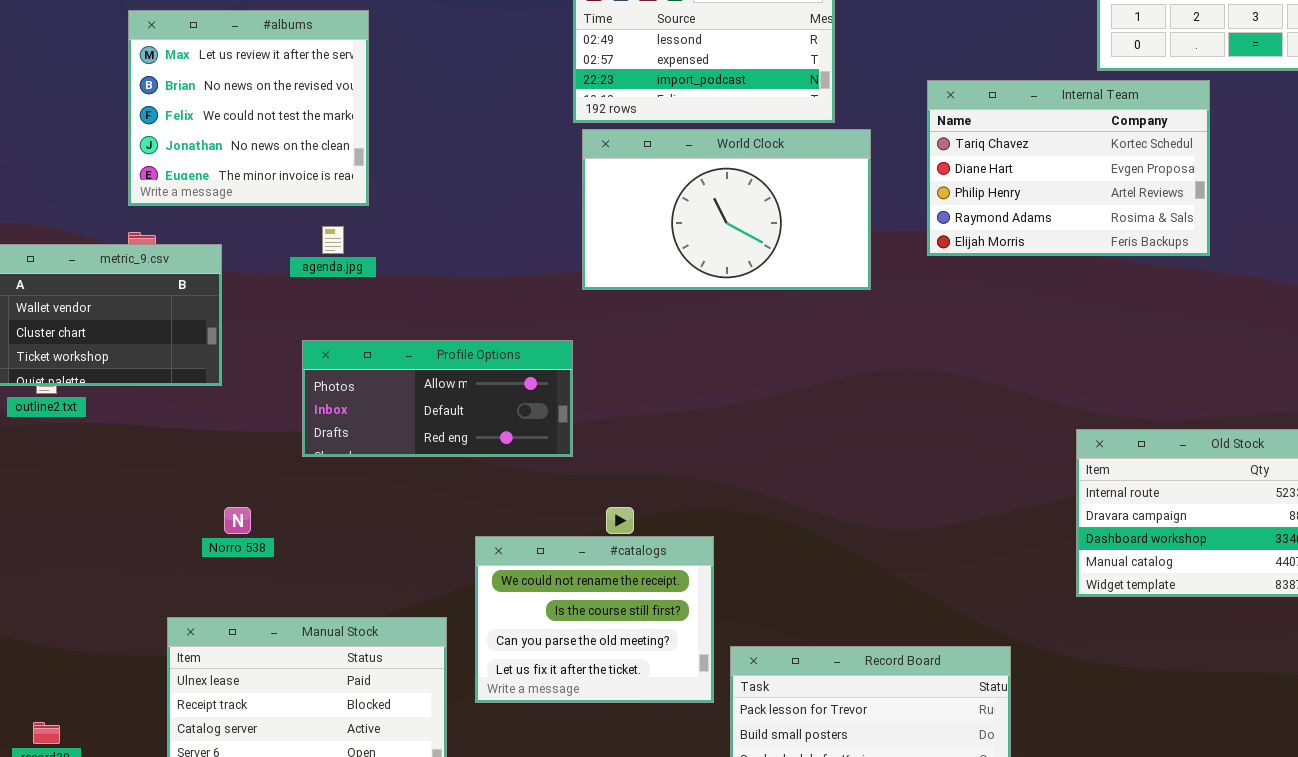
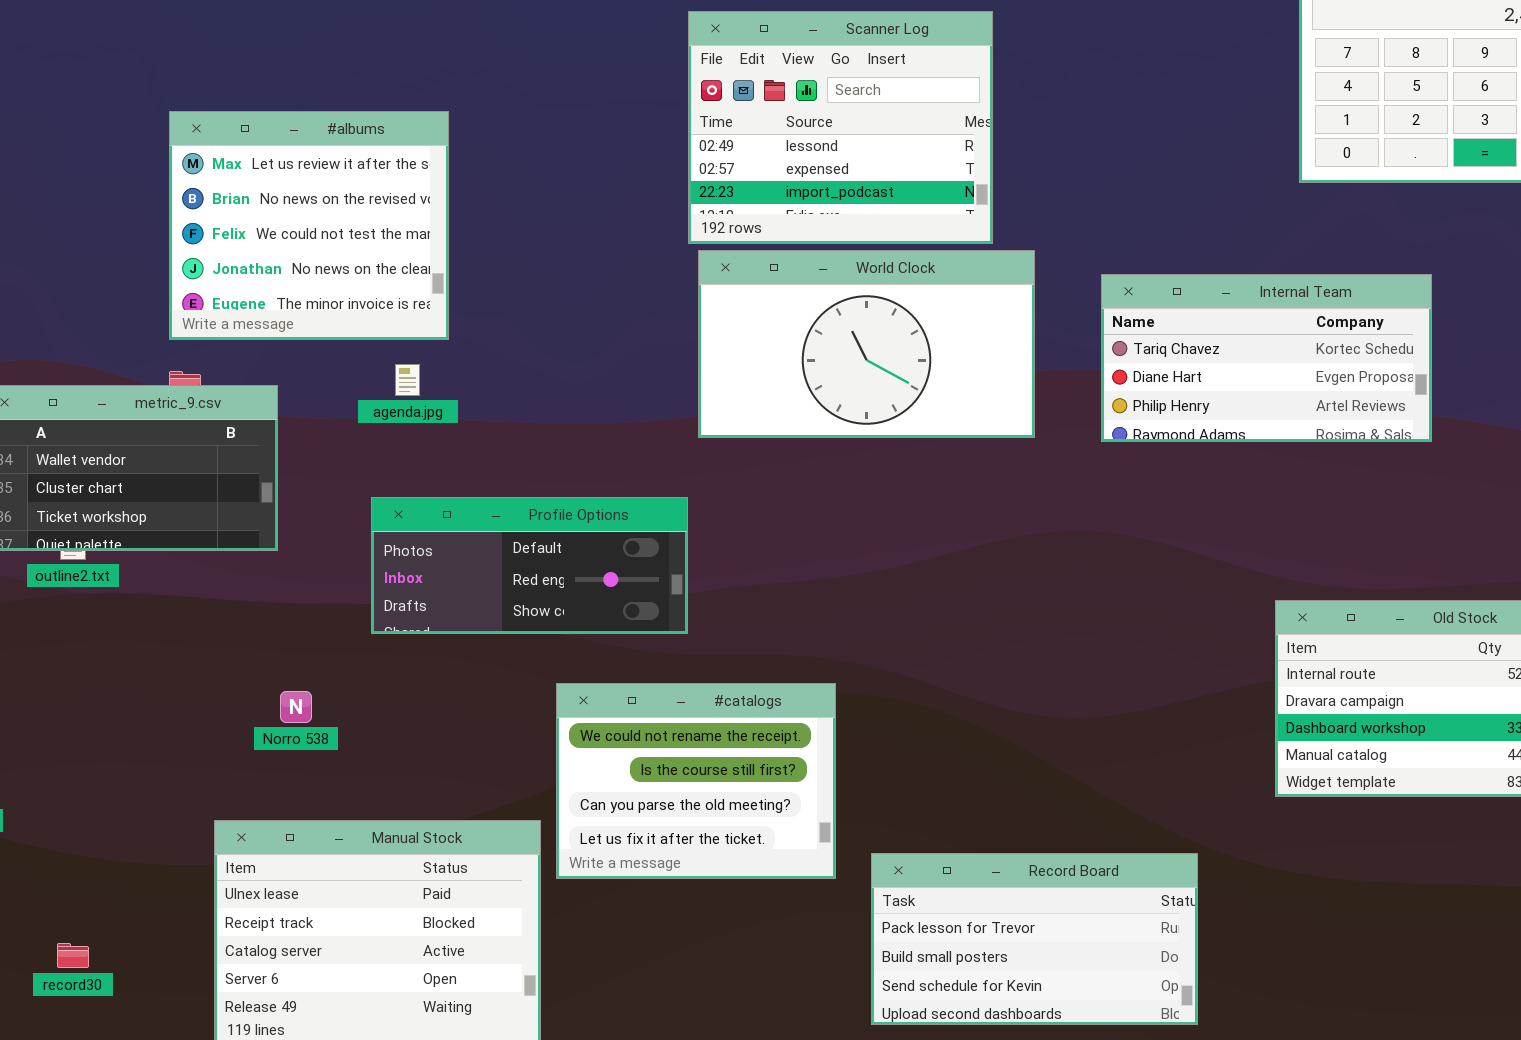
Internal Team: [927,80,1210,256] -> [1101,274,1432,442], moved, resized
Profile Options: [302,340,573,457] -> [371,497,688,634], scrolled down 1 row
#catalogs: [475,536,714,703] -> [556,683,836,879], moved

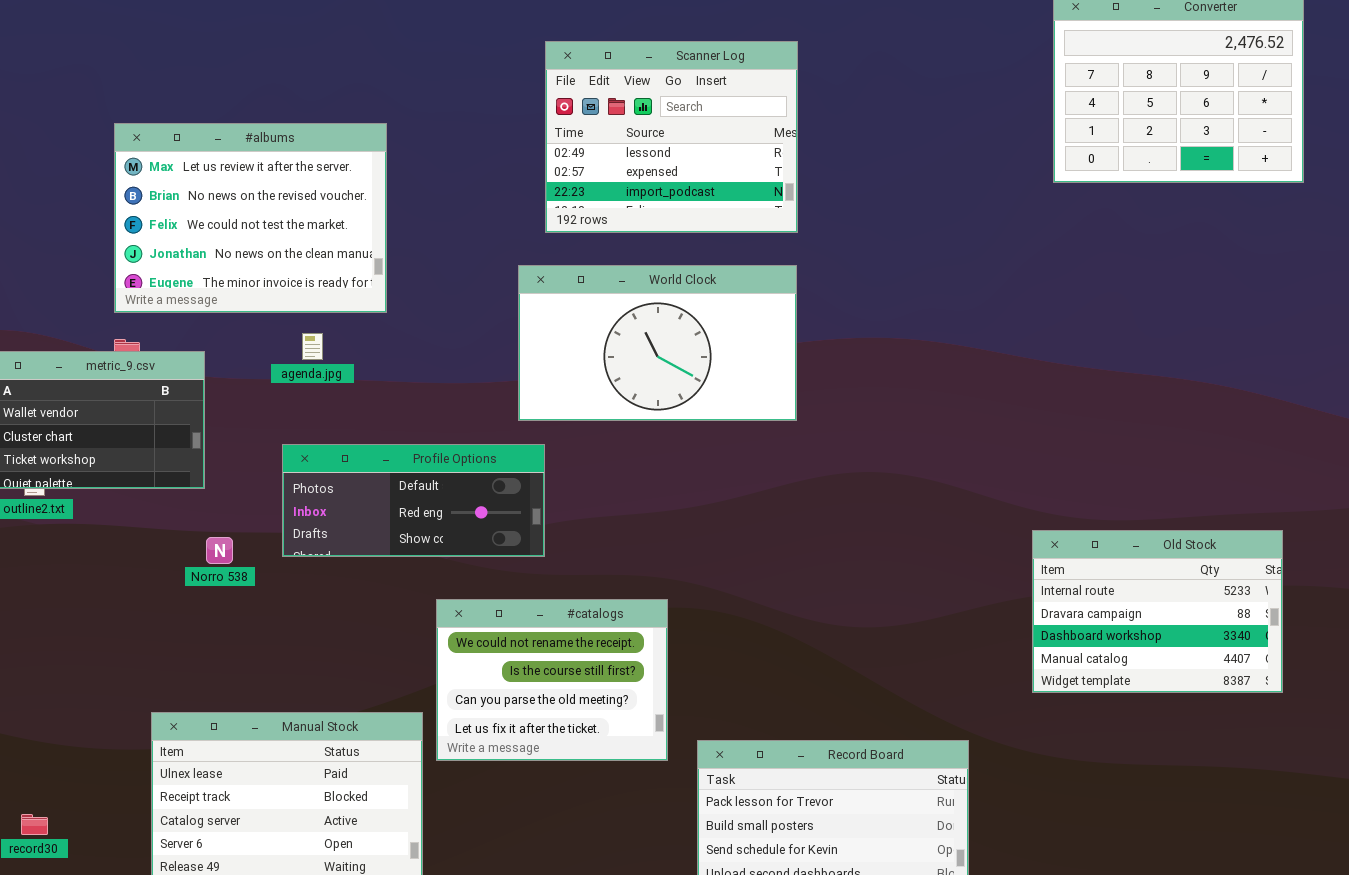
#albums: [169,111,449,340] -> [114,123,387,313], resized
World Clock: [698,250,1035,438] -> [518,265,797,421], moved
Internal Team: [1101,274,1432,442] -> none, closed
Norro 538: [280,691,312,723] -> [206,537,233,564], moved

